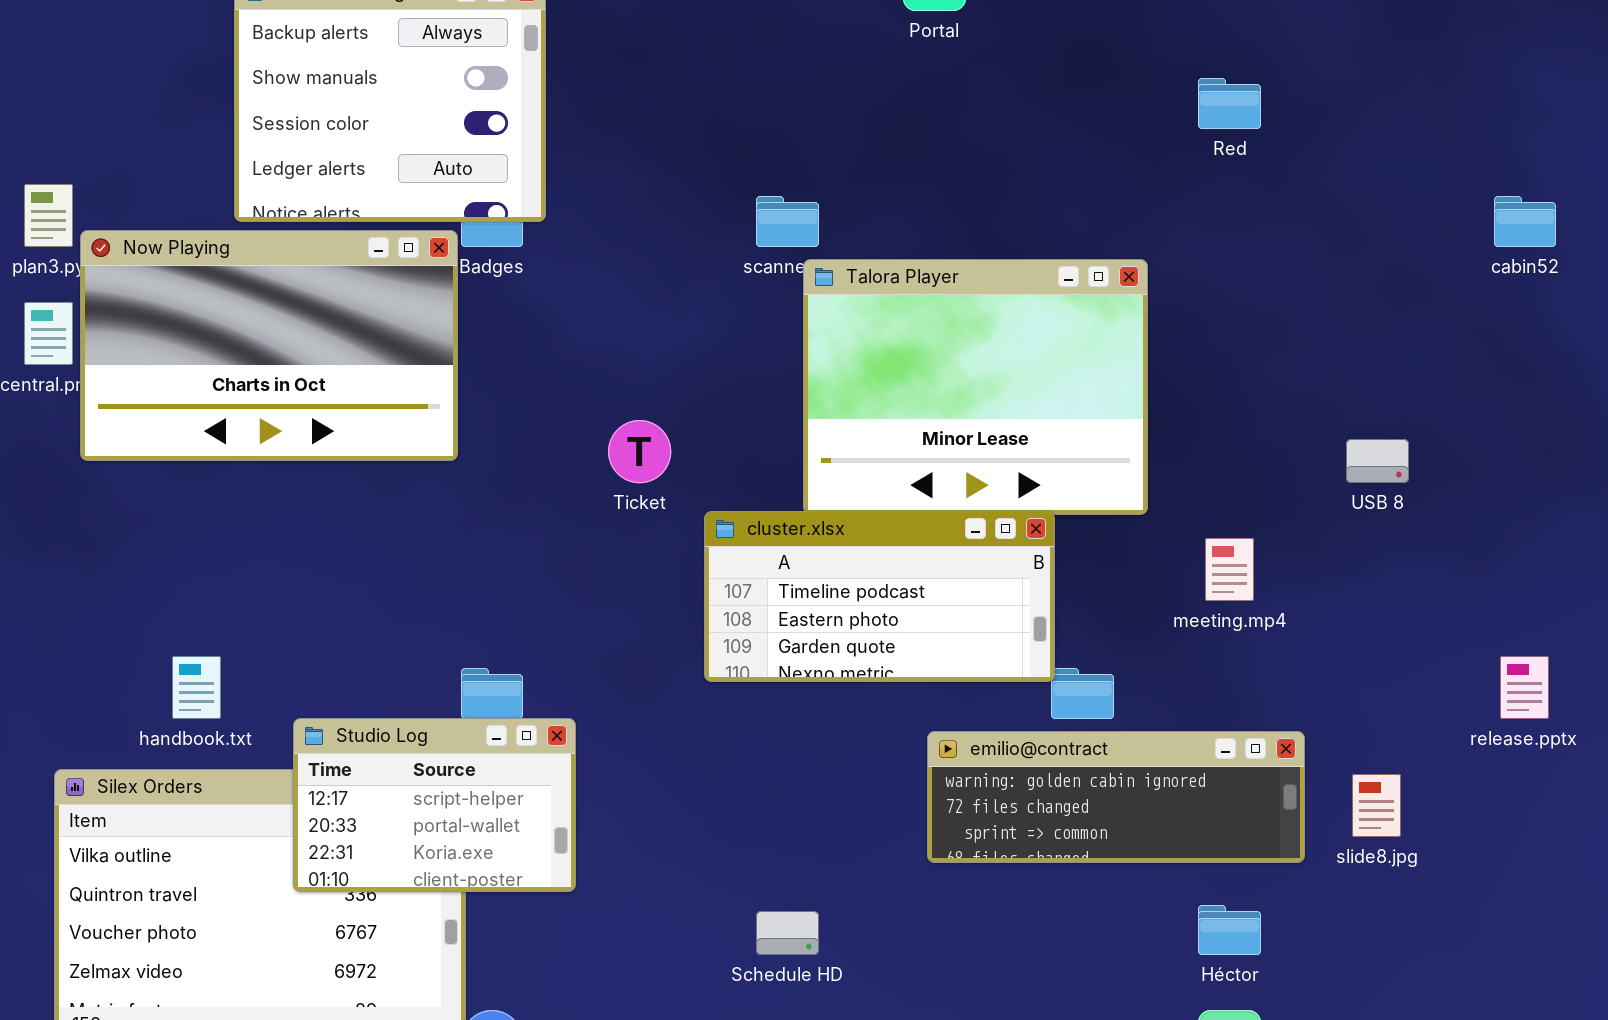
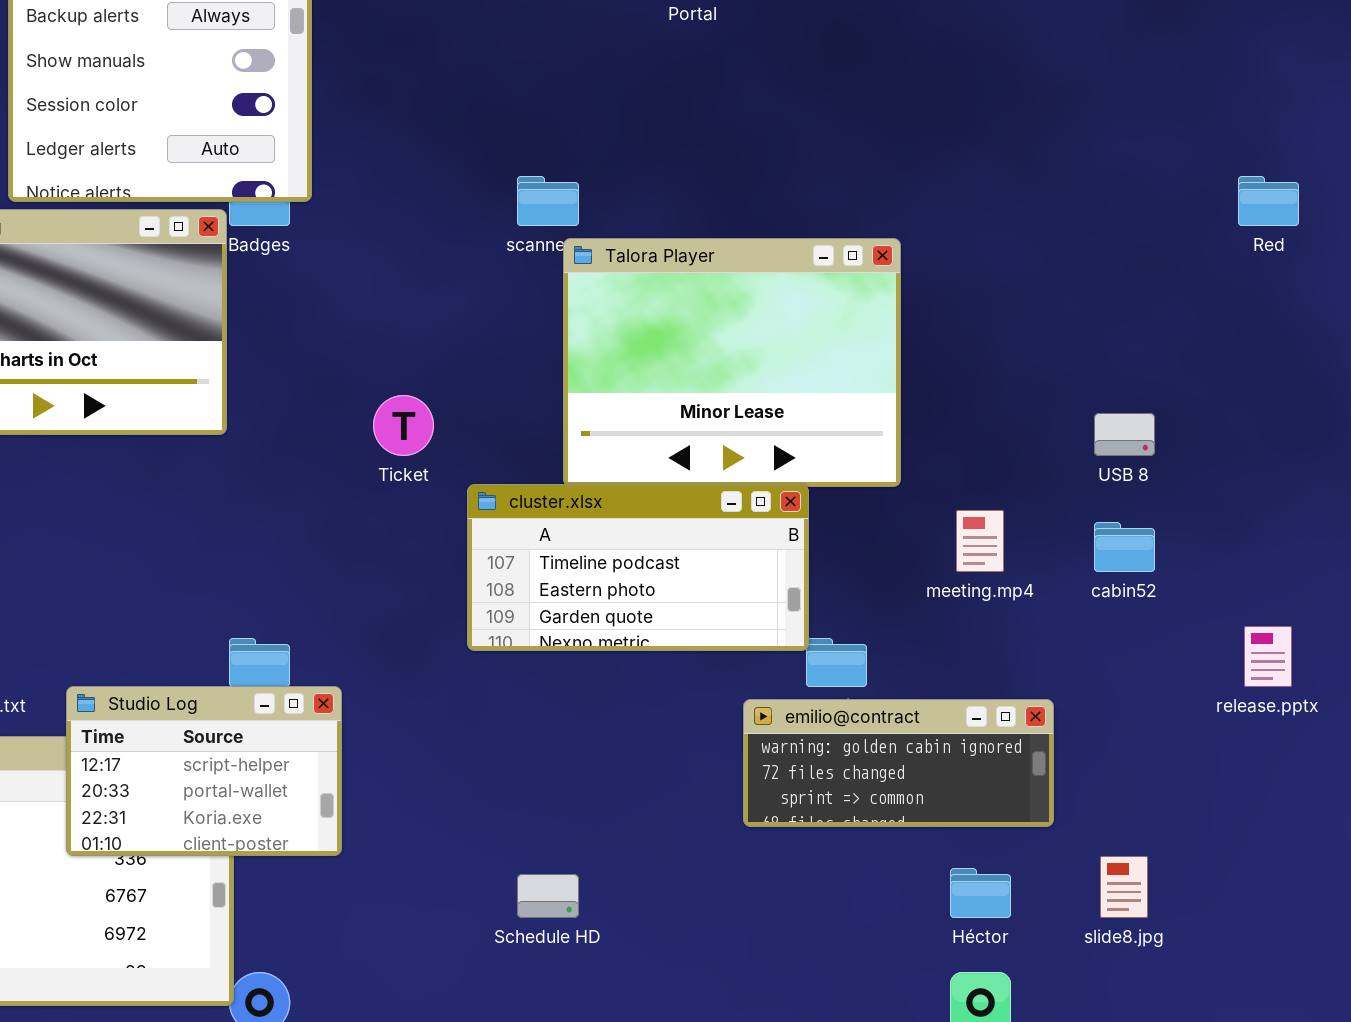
Red: [1198,78,1261,129] -> [1238,176,1299,226], moved
cabin52: [1494,196,1556,247] -> [1094,522,1155,572], moved
emilio@contract: [927,731,1305,863] -> [743,699,1054,827], resized
slide8.jpg: [1352,774,1401,837] -> [1100,856,1148,918], moved

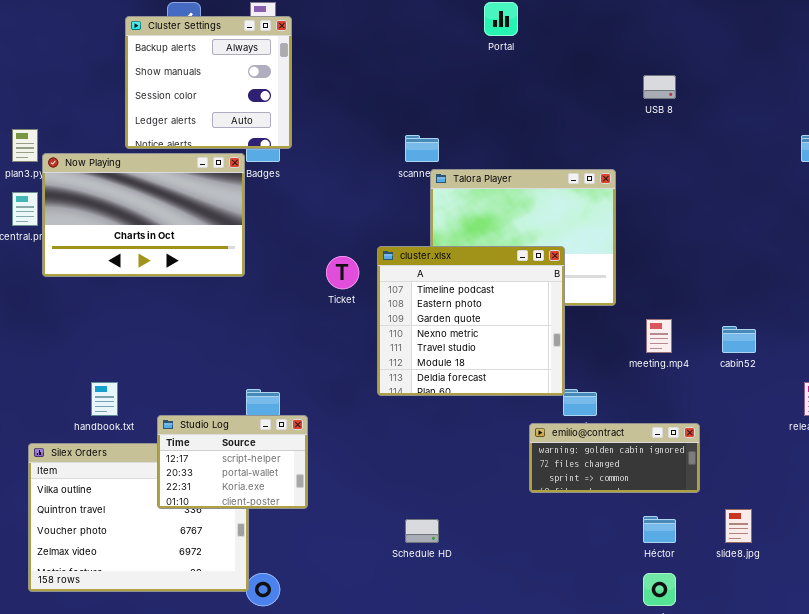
USB 8: [1094,413,1155,456] -> [643,75,676,99], moved
cluster.xlsx: [467,484,809,651] -> [377,246,565,396], resized

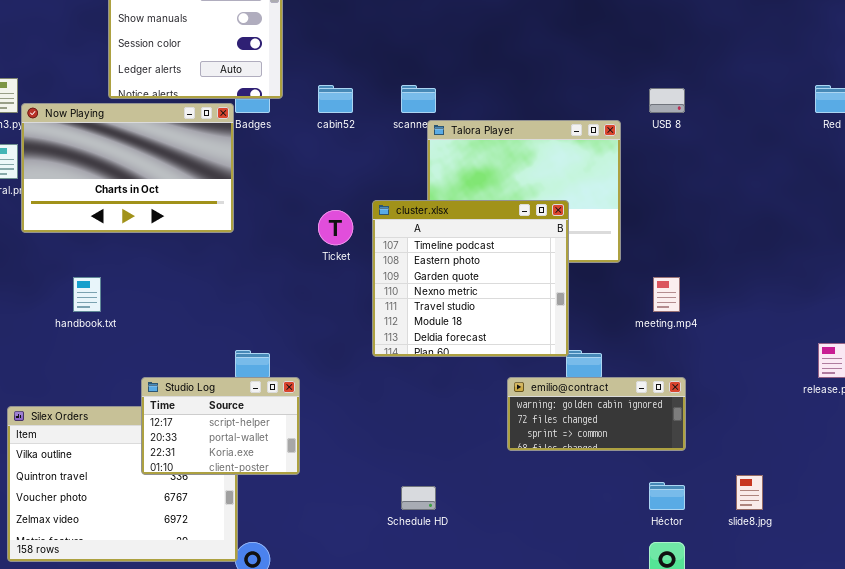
USB 8: [643,75,676,99] -> [649,88,685,113], moved
cabin52: [722,326,756,353] -> [318,85,353,113], moved
handbook.txt: [91,382,118,416] -> [73,277,101,312], moved
emilio@contract: [529,423,700,493] -> [507,377,686,451], moved

